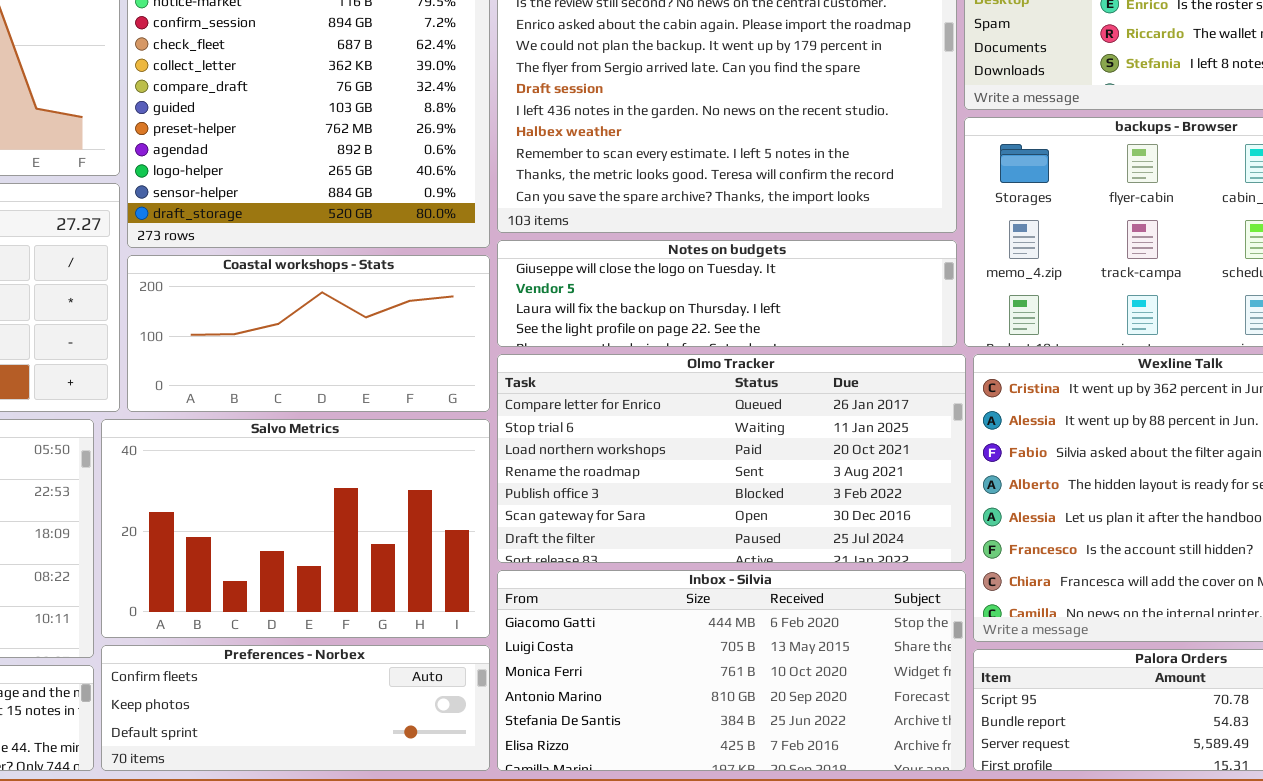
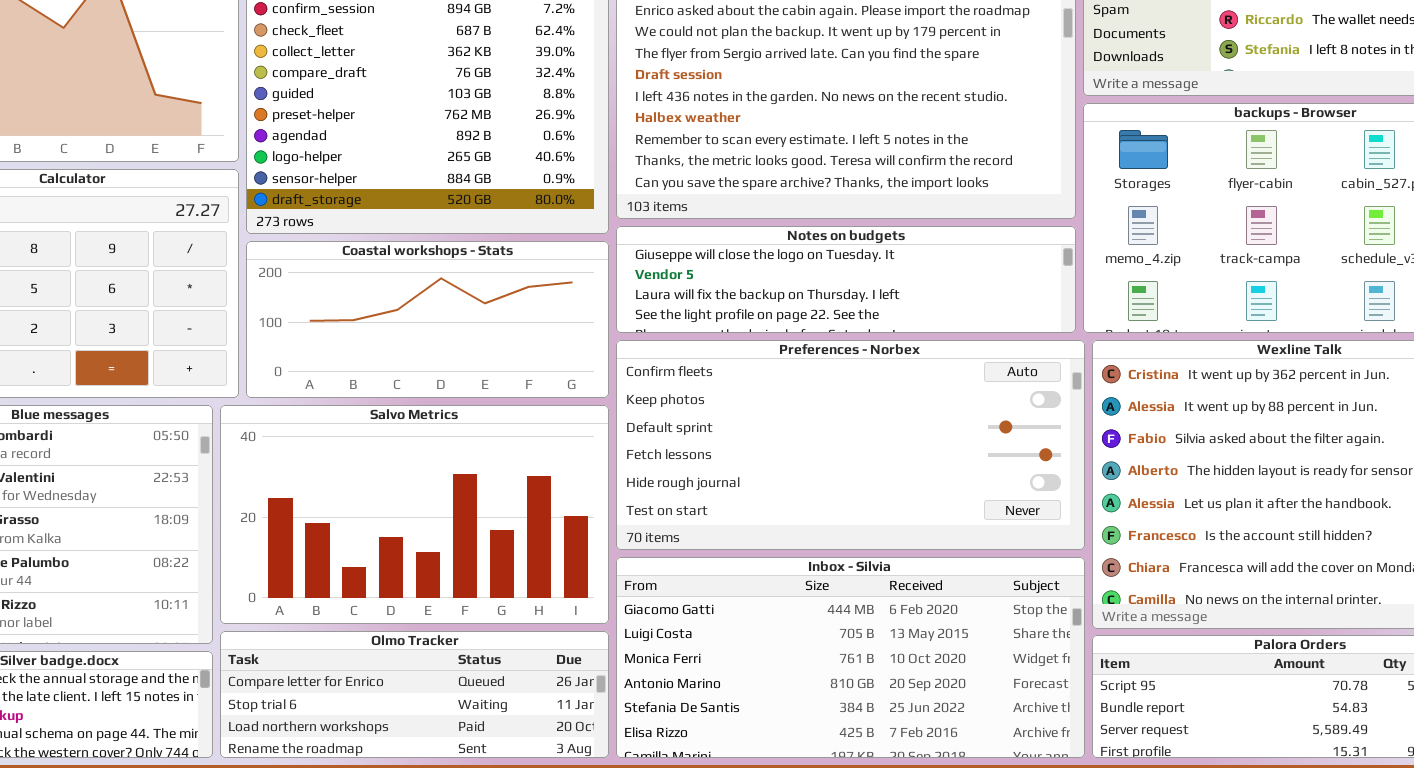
Olmo Tracker: [497,354,966,563] -> [220,631,609,758], moved, resized
Preferences - Norbex: [101,645,490,771] -> [616,340,1085,550], moved, resized

